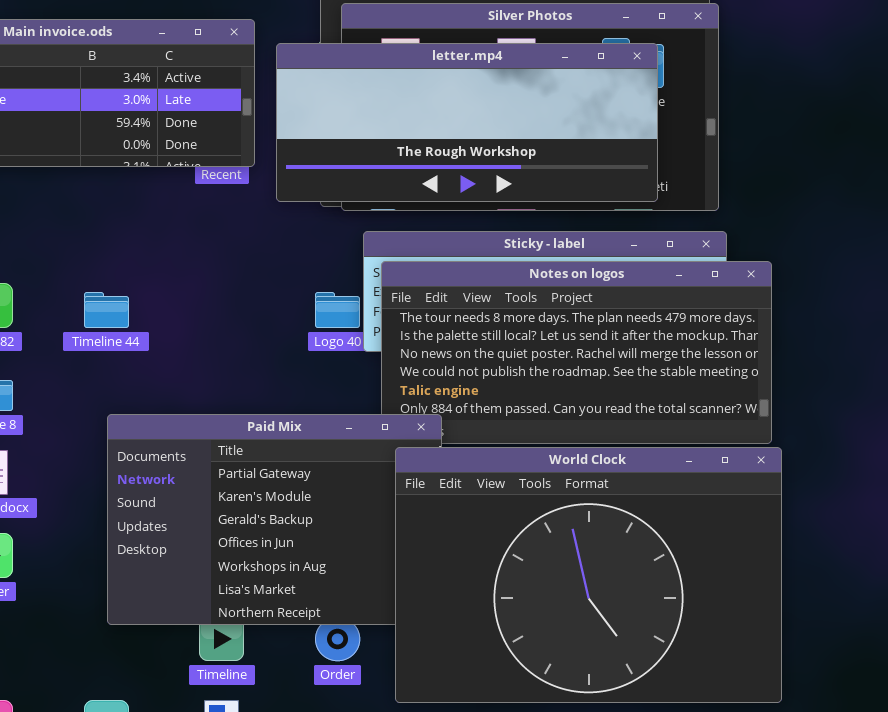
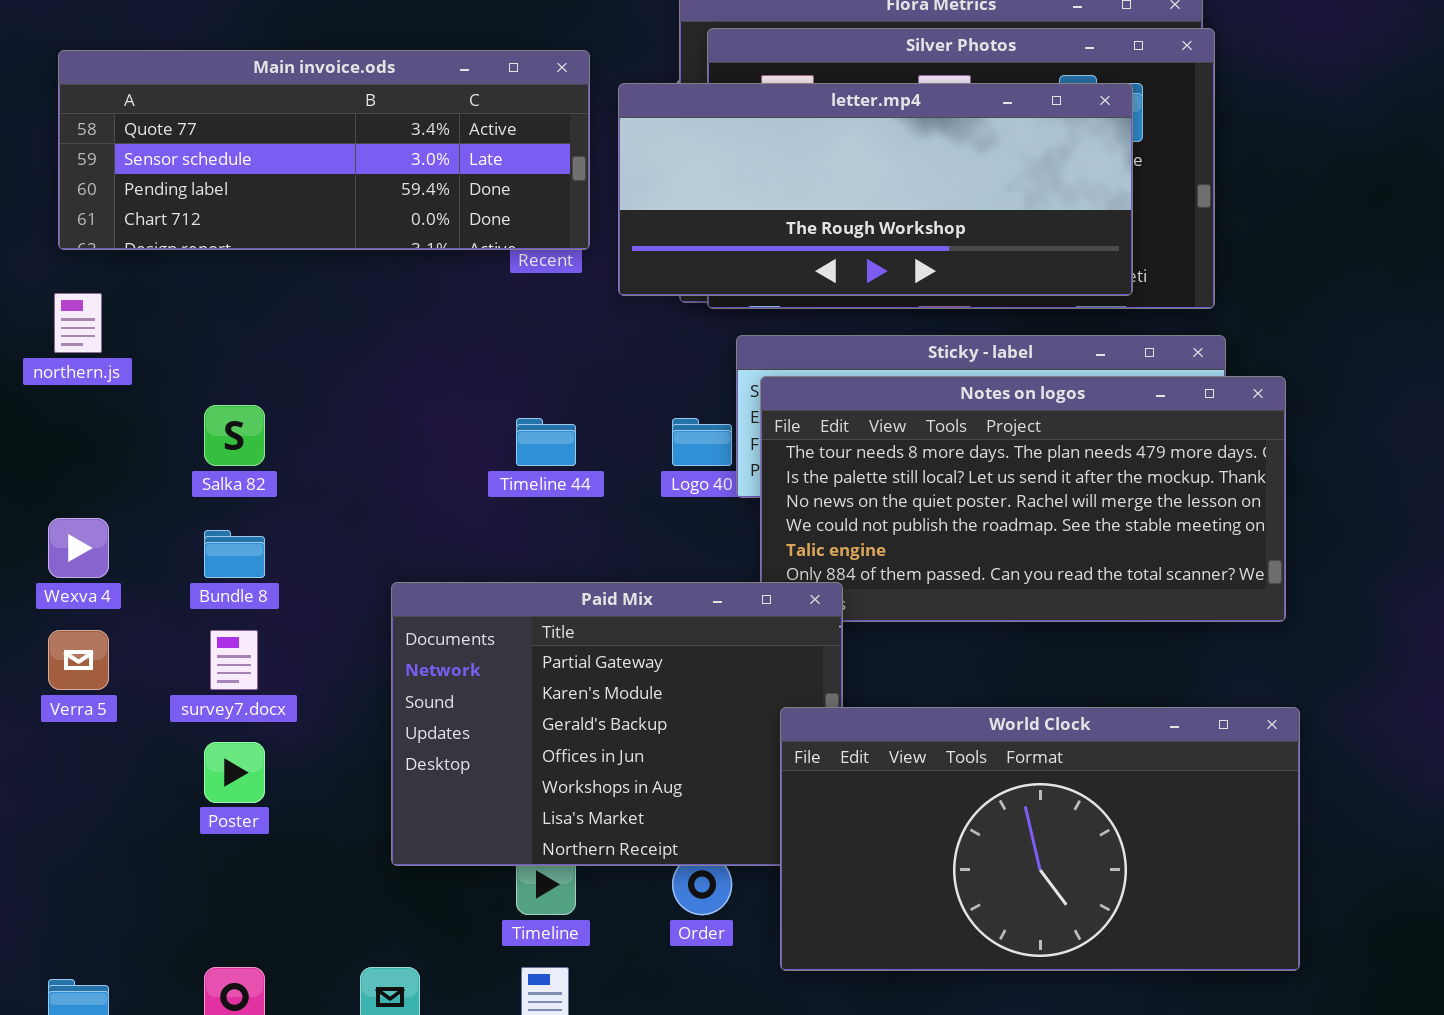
Timeline 44: [84,292,129,328] -> [516,418,576,466], moved
World Clock: [395,447,782,703] -> [780,707,1300,971], resized

